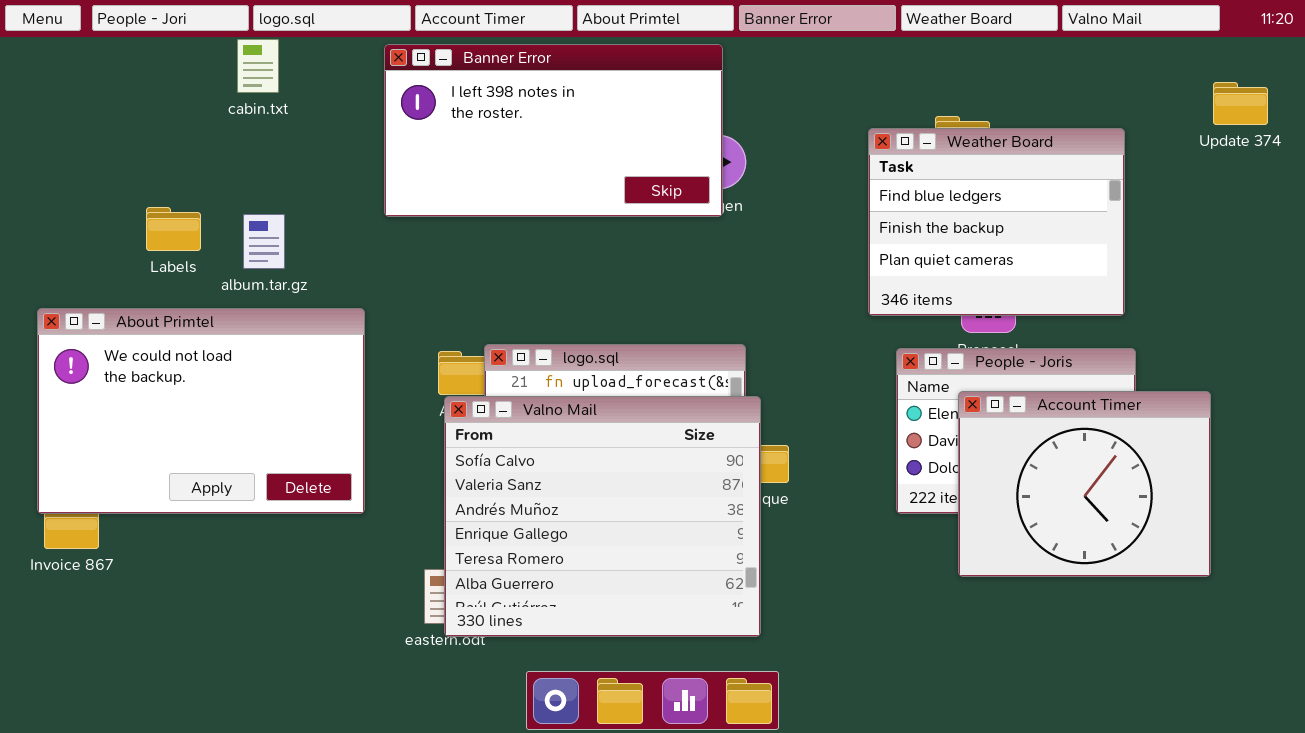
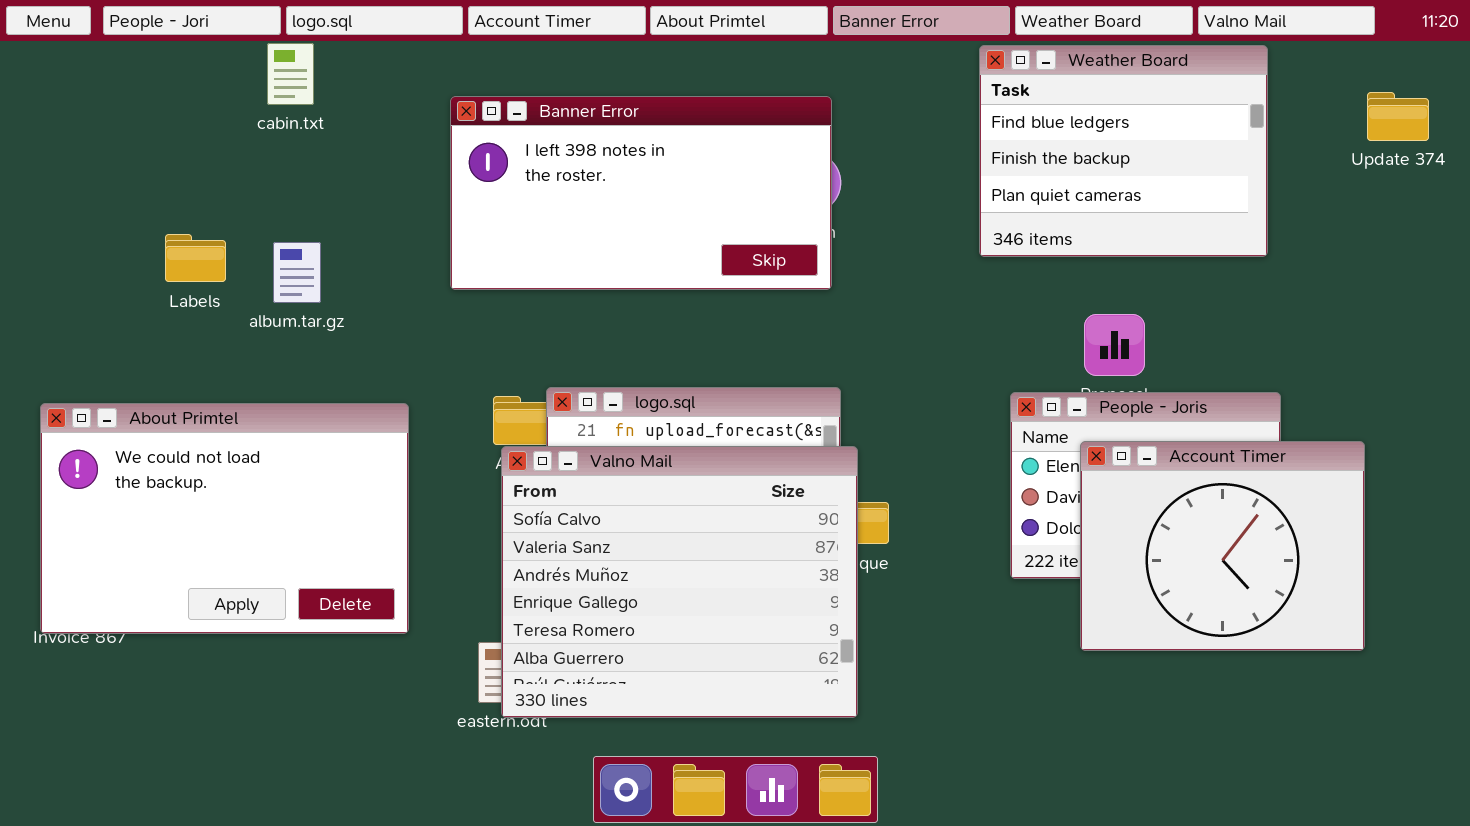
Banner Error: [384,44,723,217] -> [450,96,832,290], moved
Weather Board: [868,128,1125,316] -> [979,45,1268,257], moved
About Primtel: [37,308,365,514] -> [40,403,409,634], moved

